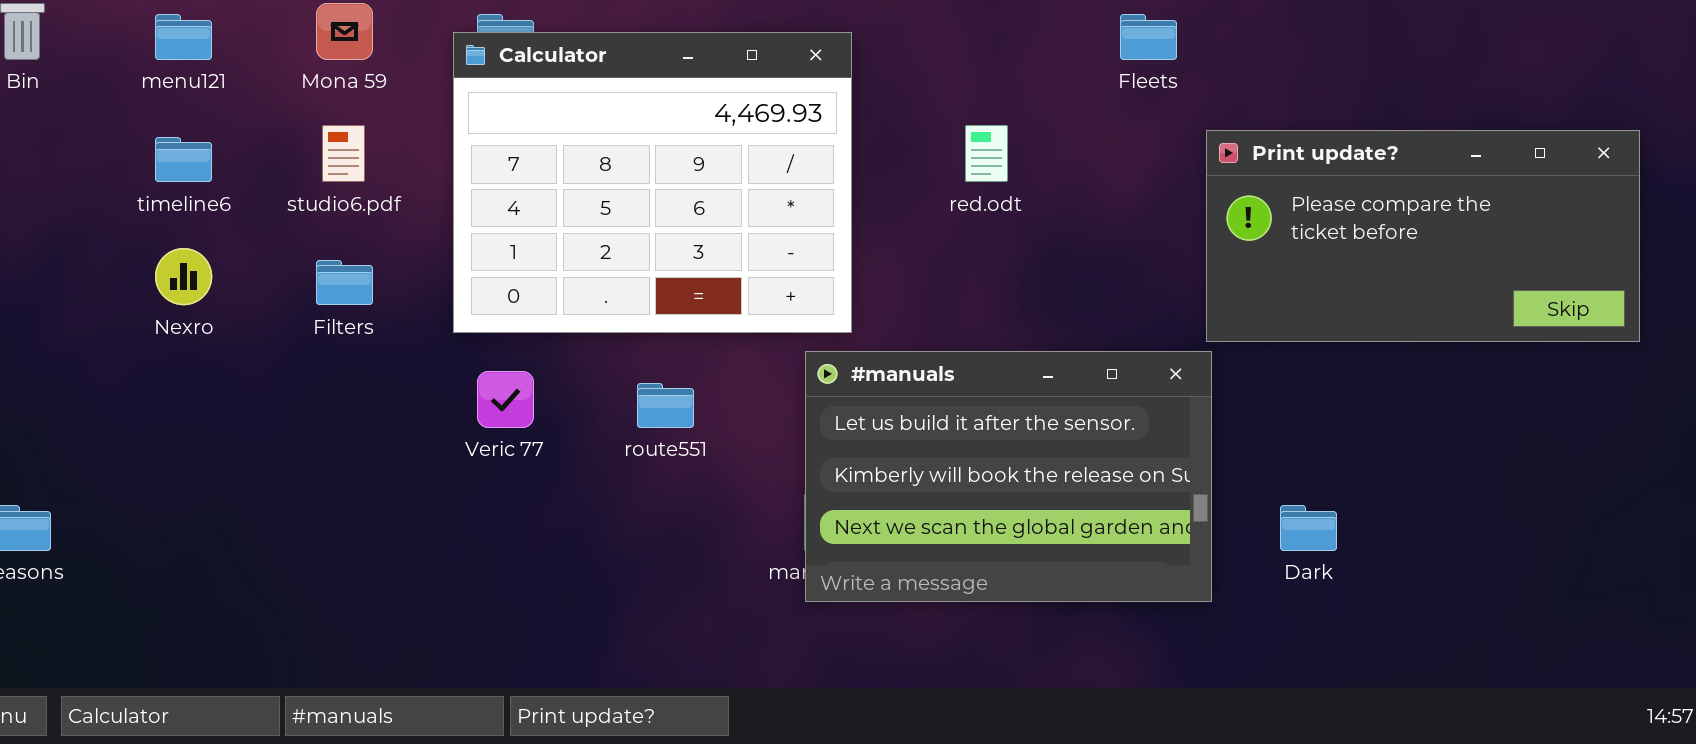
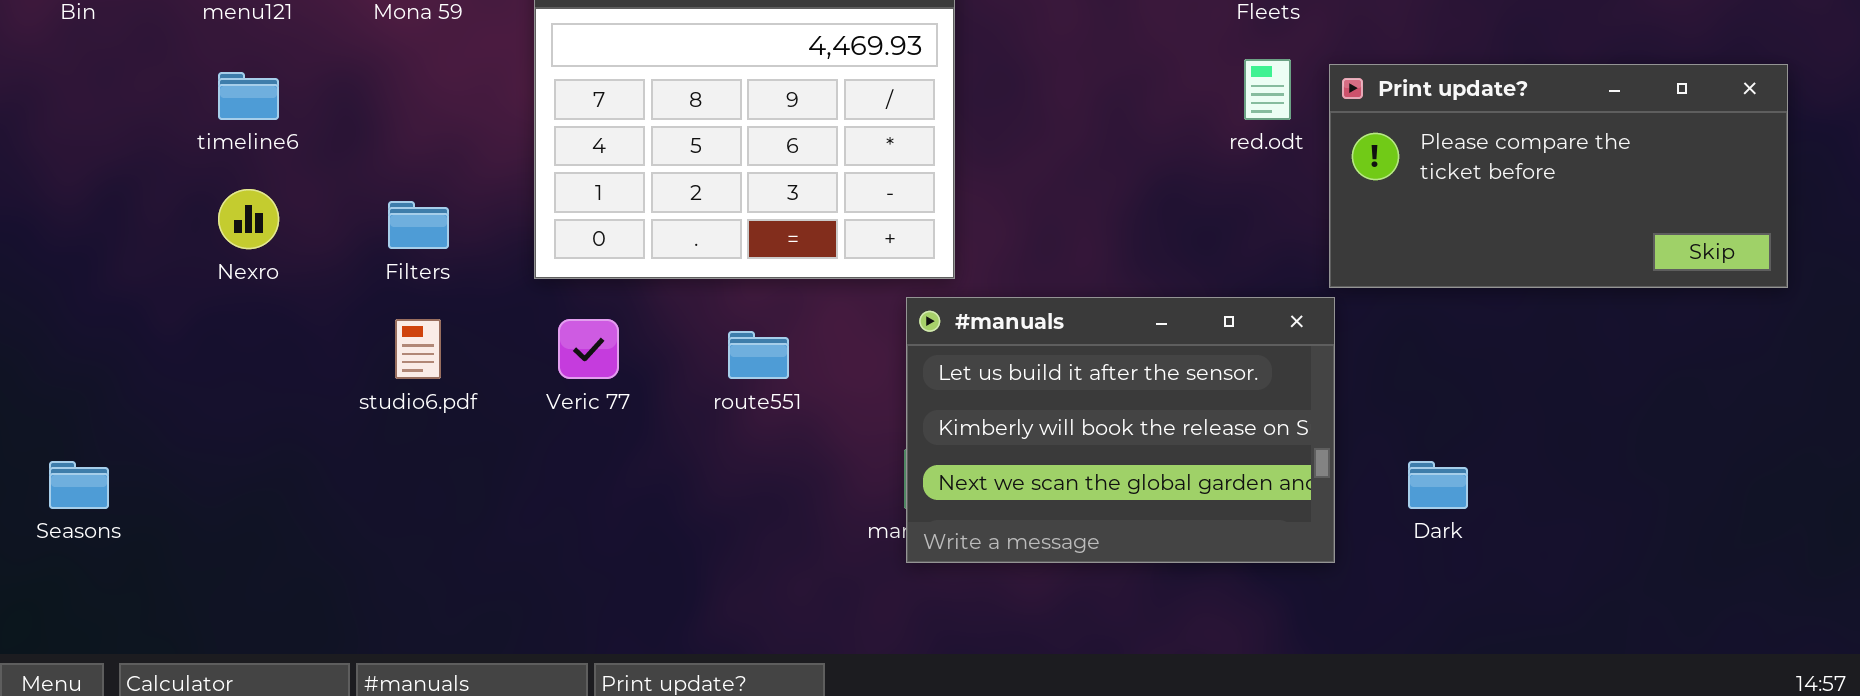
studio6.pdf: [322,125,365,182] -> [395,319,441,379], moved
red.odt: [965,125,1008,182] -> [1244,59,1291,120], moved

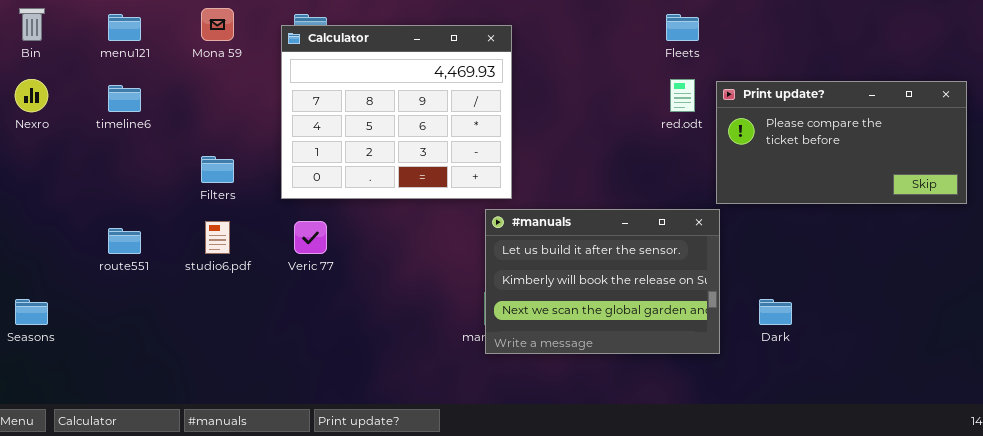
Nexro: [218,189,279,249] -> [15,79,48,112], moved
route551: [728,331,789,379] -> [108,228,141,254], moved

